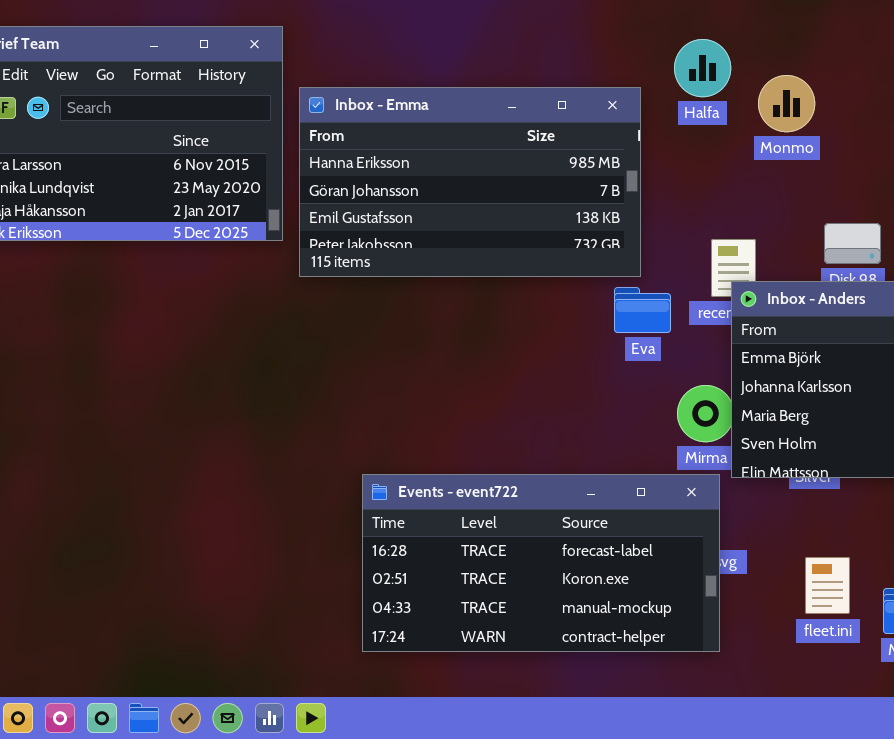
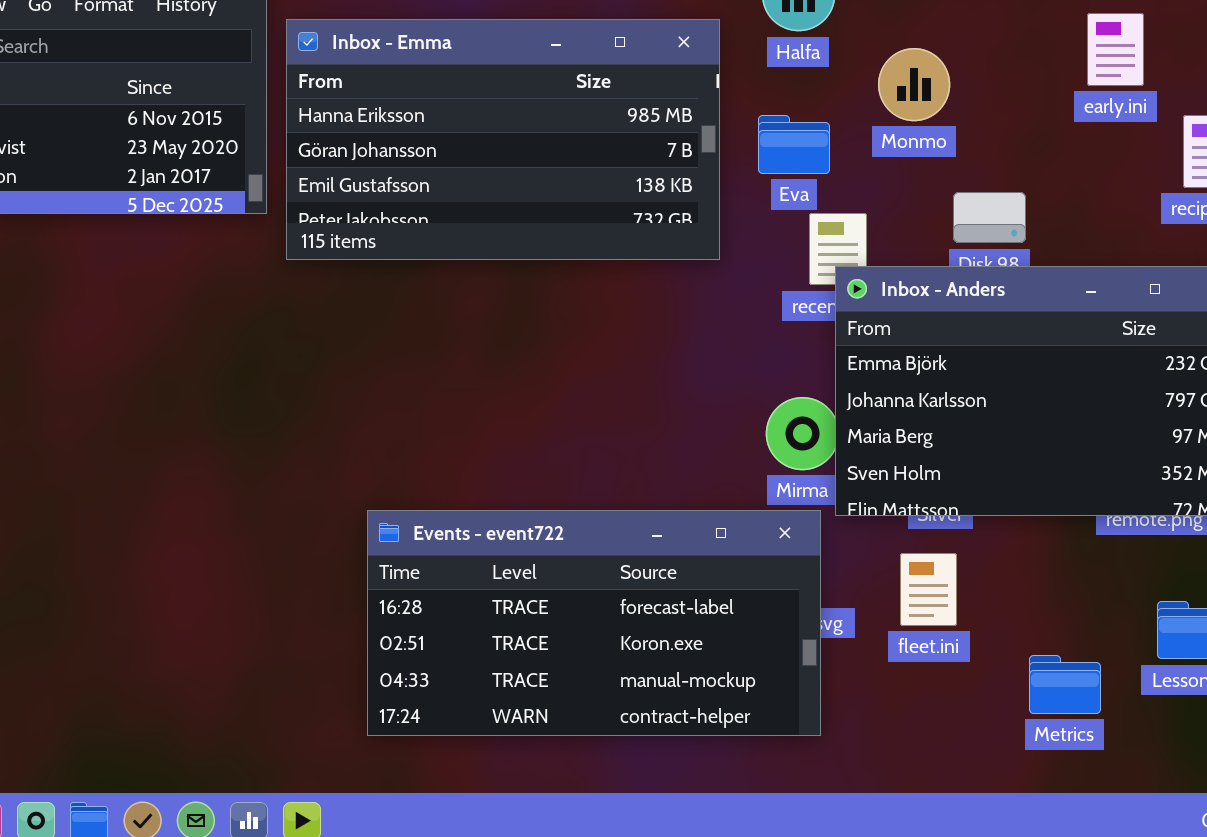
Monmo: [758,75,815,132] -> [878,48,950,121], moved
Eva: [614,287,671,333] -> [758,115,830,174], moved
fleet.ini: [805,557,850,614] -> [900,553,957,626], moved

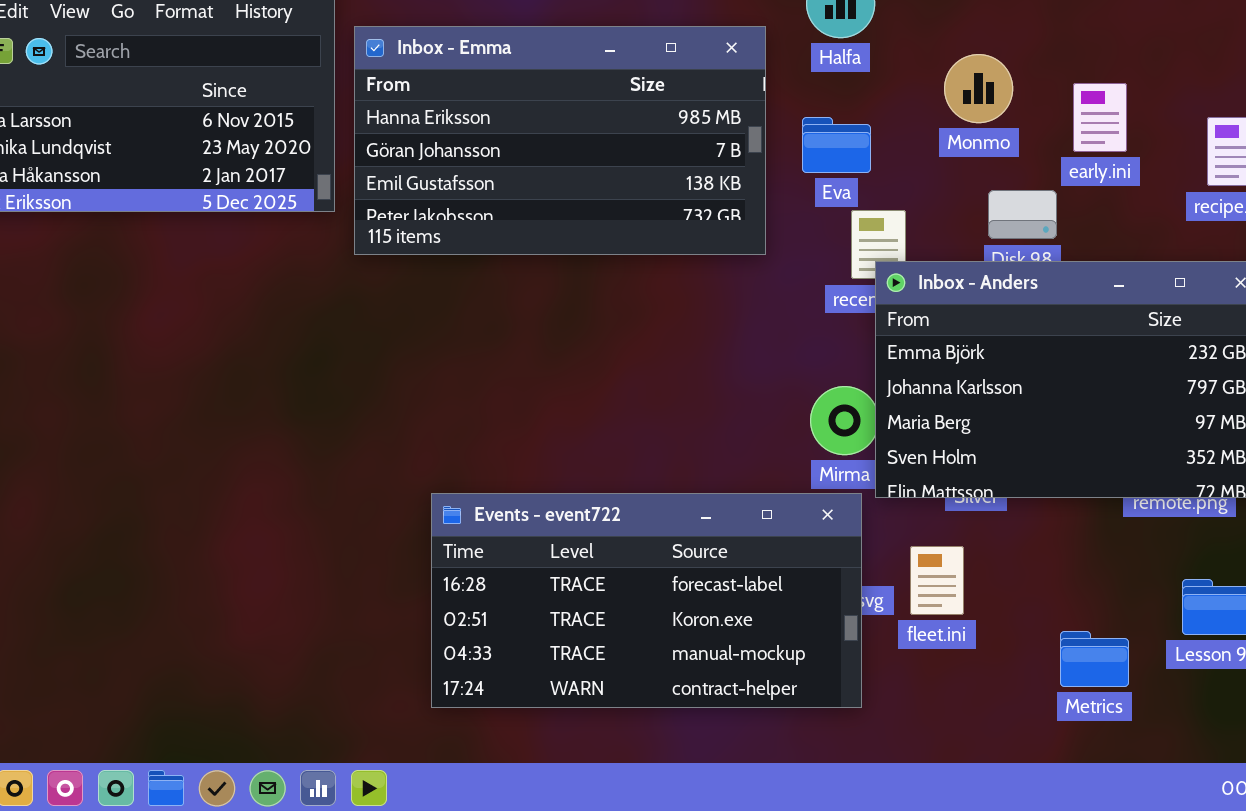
early.ini: [1087,13,1144,86] -> [1073,83,1127,152], moved
Monmo: [878,48,950,121] -> [944,54,1013,123], moved
fleet.ini: [900,553,957,626] -> [910,546,964,615], moved

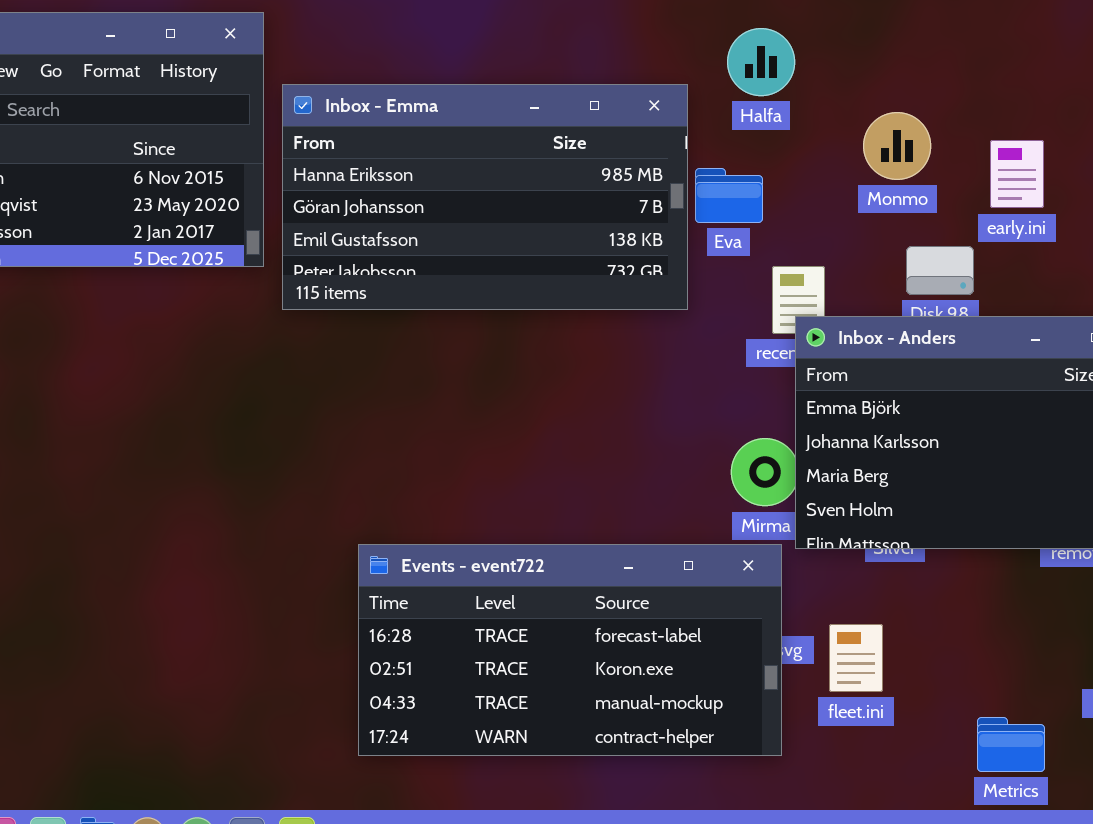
Eva: [802,117,871,173] -> [695,168,763,223], moved
fleet.ini: [910,546,964,615] -> [829,624,883,692], moved
Metrics: [1060,631,1129,687] -> [977,717,1045,772], moved

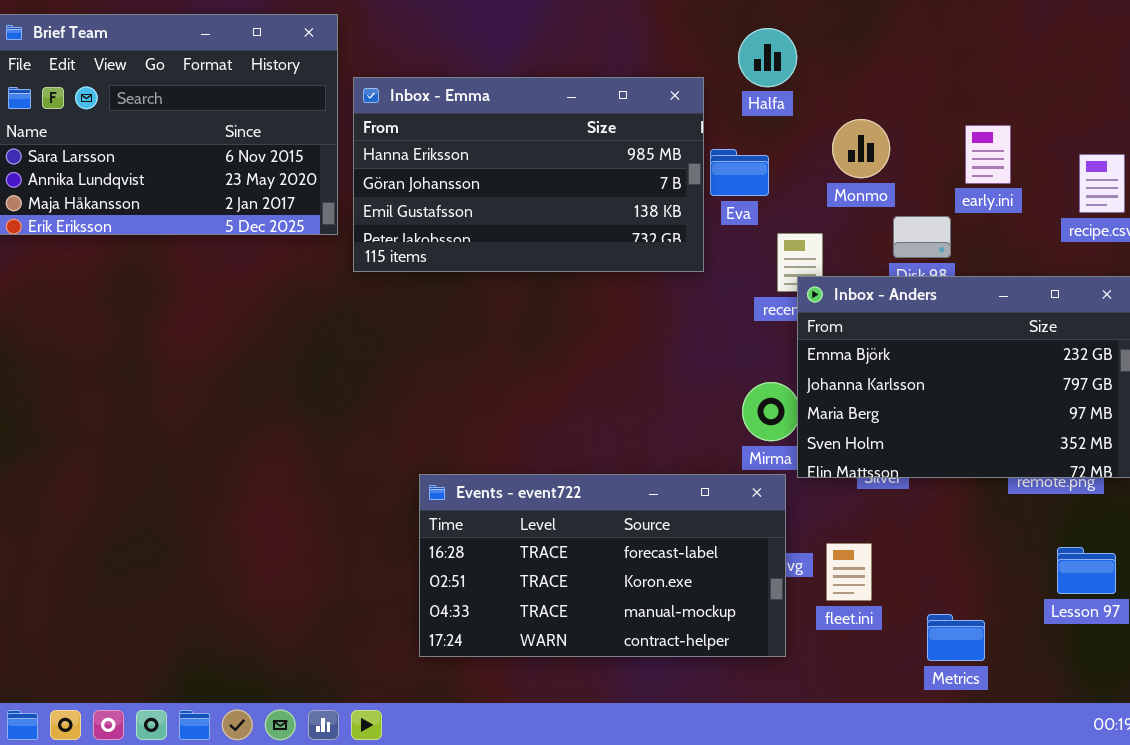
Monmo: [863,112,931,180] -> [832,119,890,178], moved
Metrics: [977,717,1045,772] -> [927,614,985,661], moved

